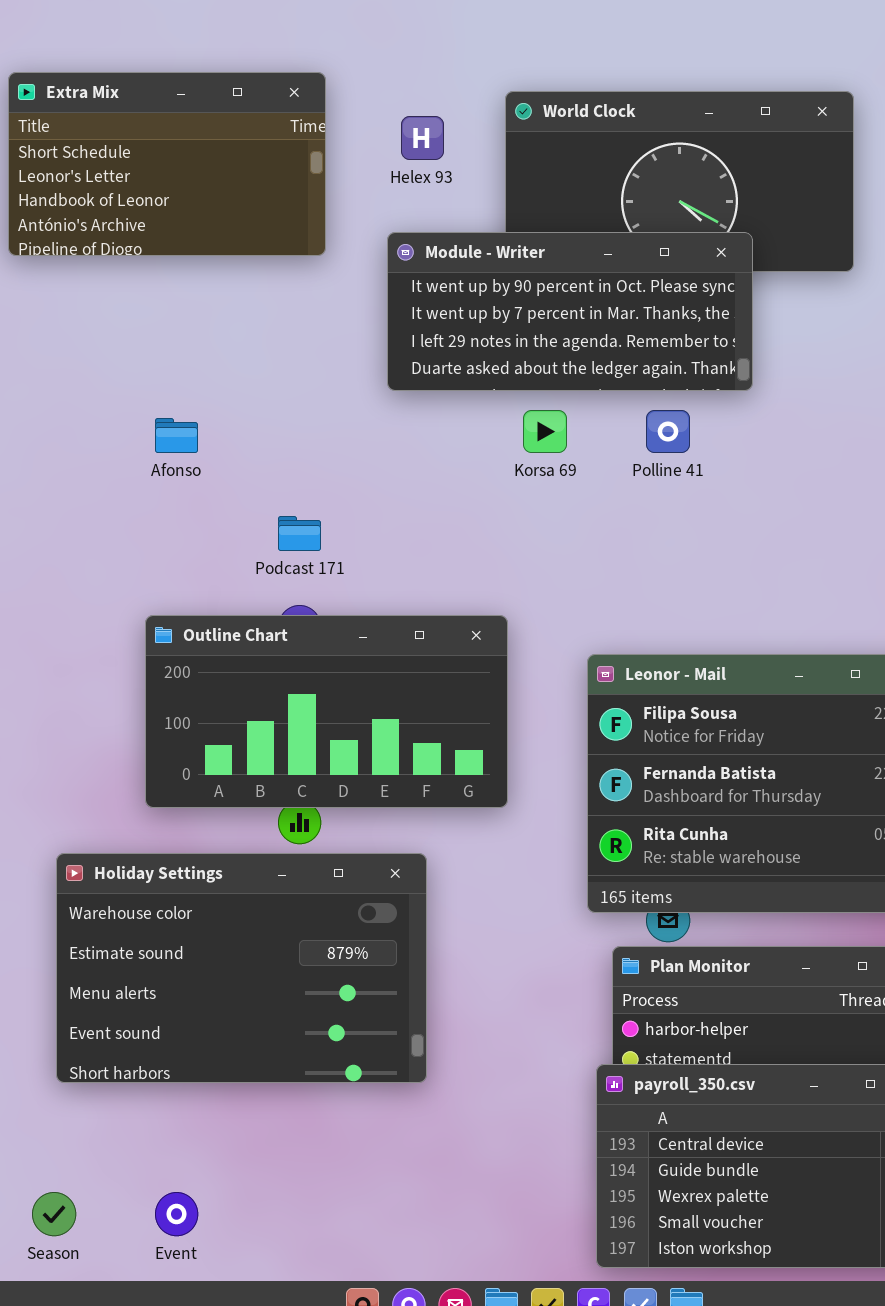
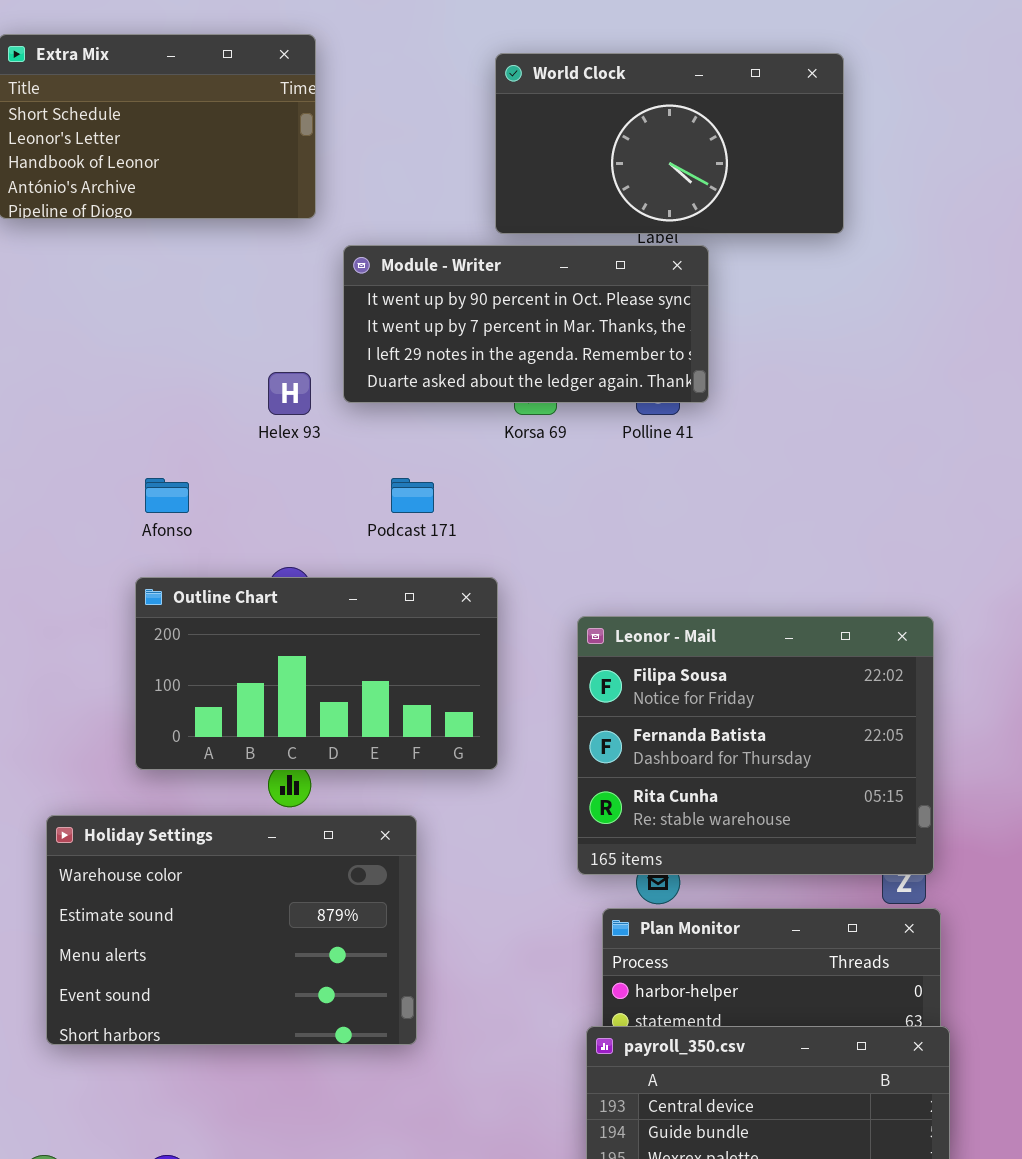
Helex 93: [401,116,444,160] -> [268,372,311,415], moved
Module - Writer: [387,232,753,391] -> [343,245,709,403], moved
Afonso: [155,418,198,453] -> [145,478,189,513], moved
Podcast 171: [278,516,321,551] -> [391,478,434,513], moved

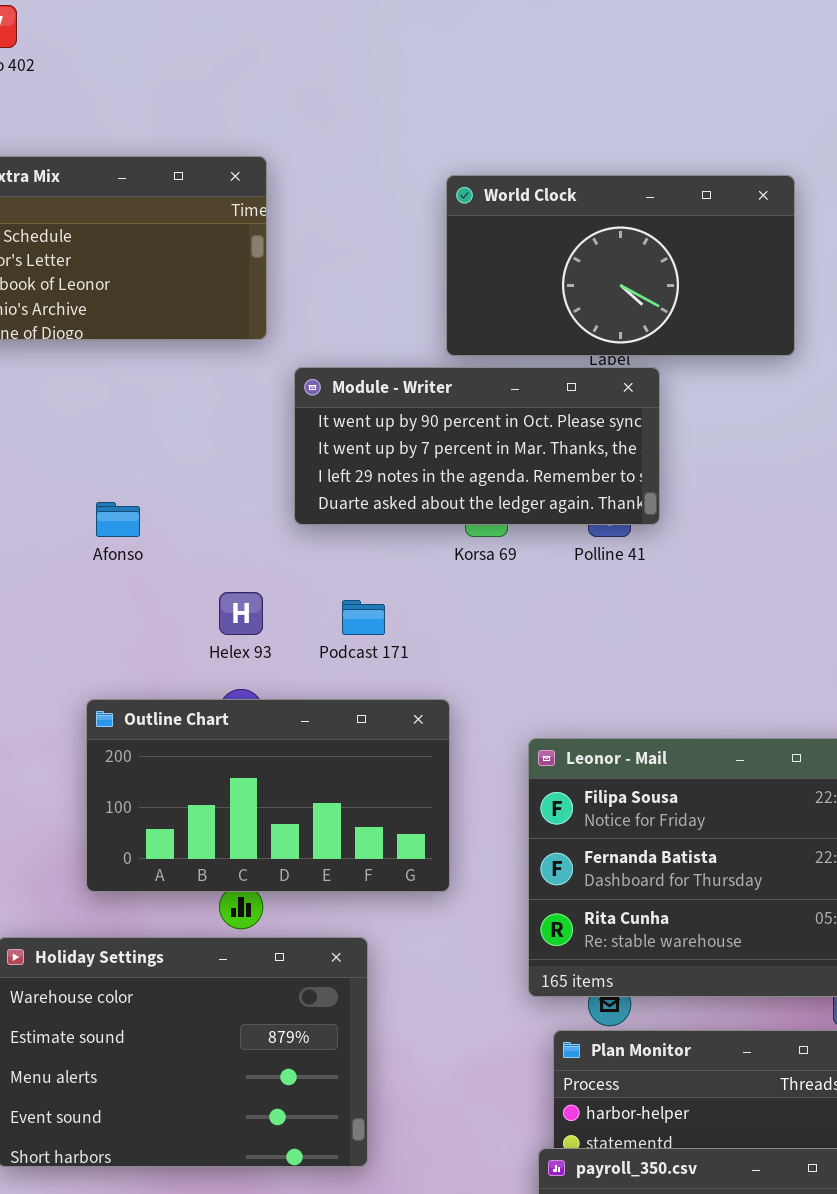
Helex 93: [268,372,311,415] -> [219,592,263,635], moved
Afonso: [145,478,189,513] -> [96,502,140,537], moved

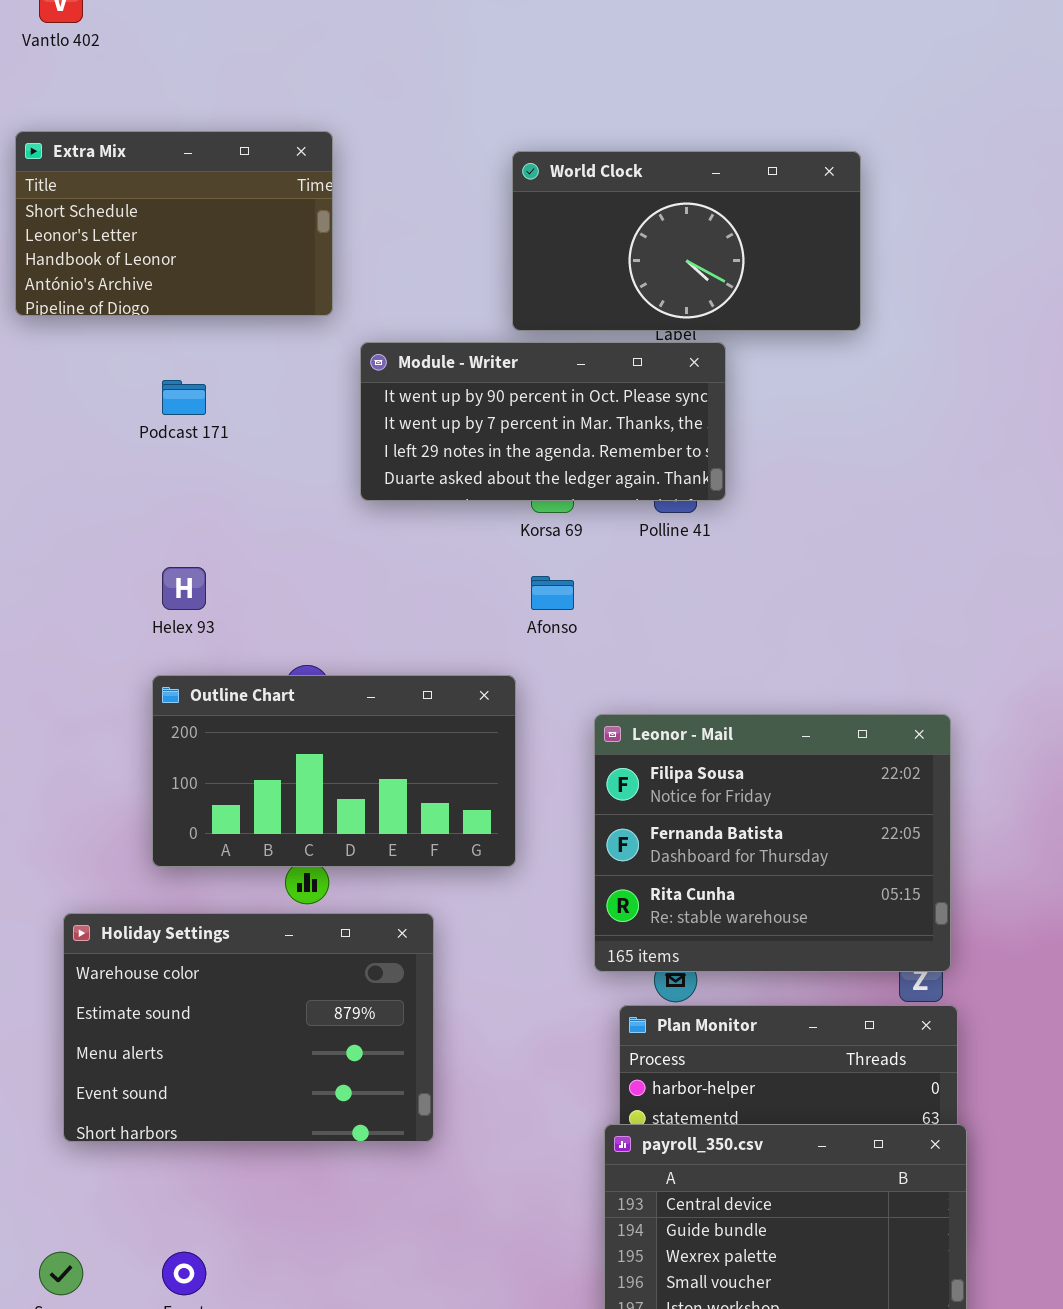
Afonso: [96,502,140,537] -> [531,576,574,610], moved
Helex 93: [219,592,263,635] -> [162,567,206,610], moved
Podcast 171: [342,600,385,635] -> [162,380,206,415], moved

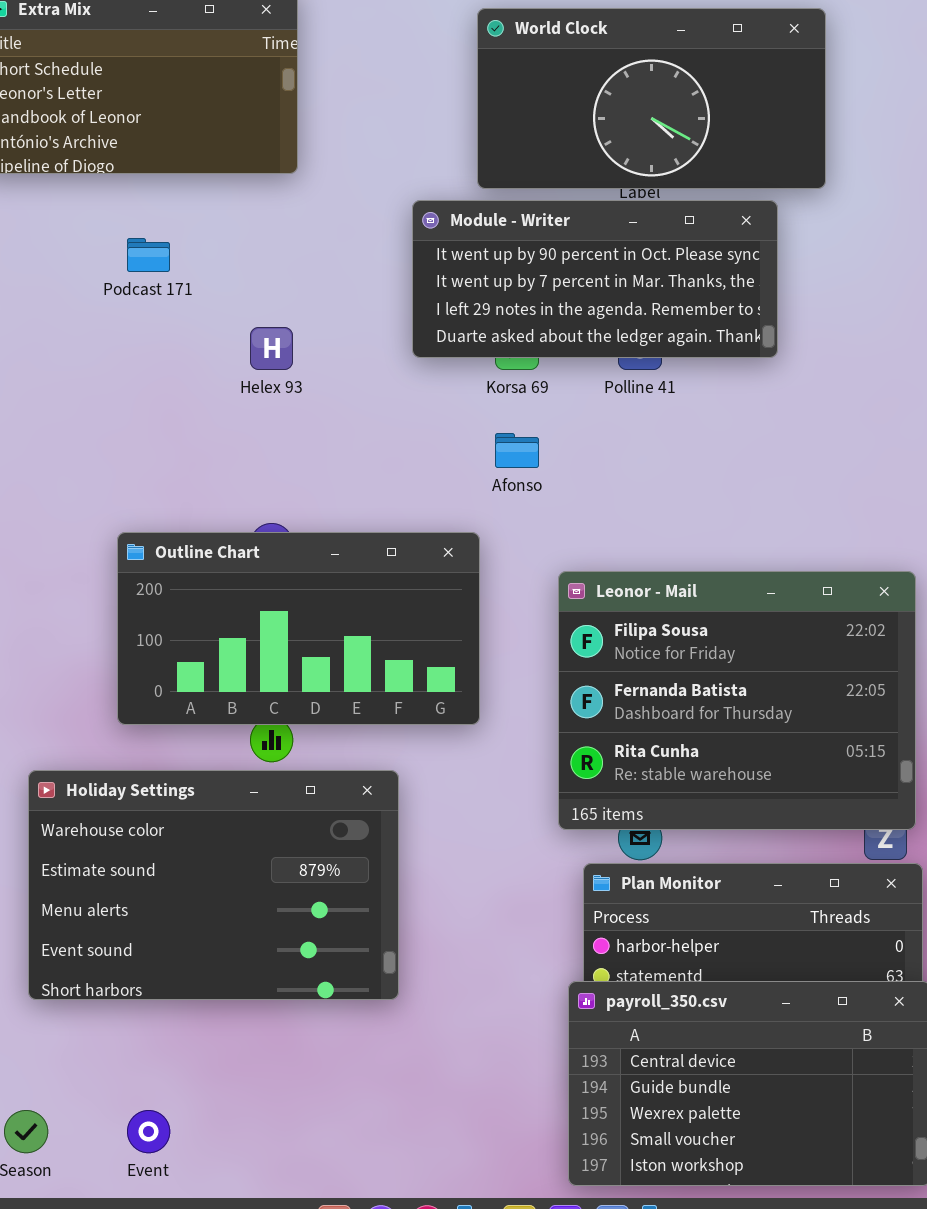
Module - Writer: [360,342,726,501] -> [412,200,778,358], moved
Helex 93: [162,567,206,610] -> [250,327,293,370], moved

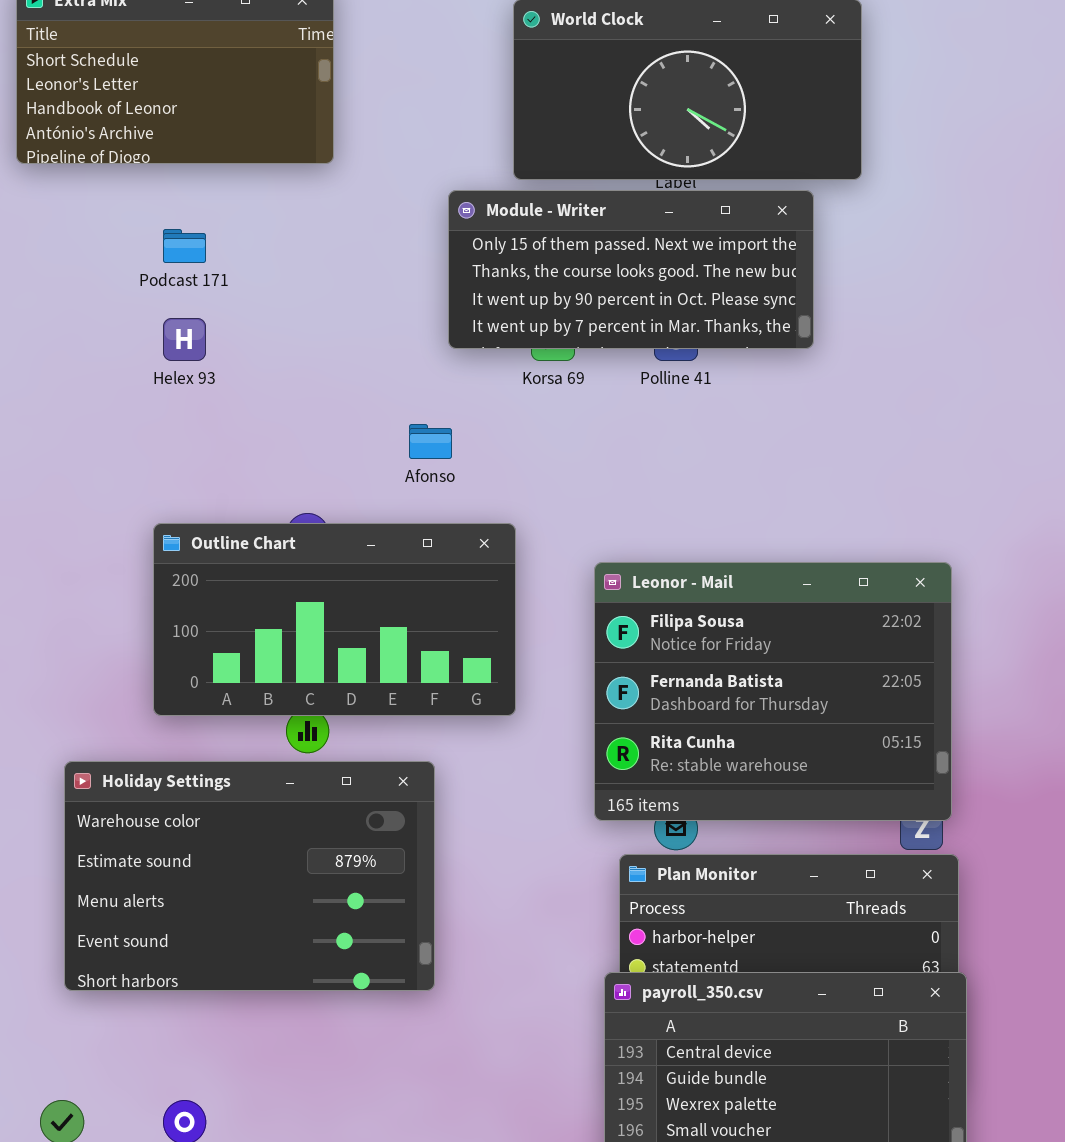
Module - Writer: [412,200,778,358] -> [448,190,814,349], scrolled up 2 rows
Helex 93: [250,327,293,370] -> [163,318,206,361], moved
Afonso: [495,433,539,468] -> [409,424,452,459], moved

